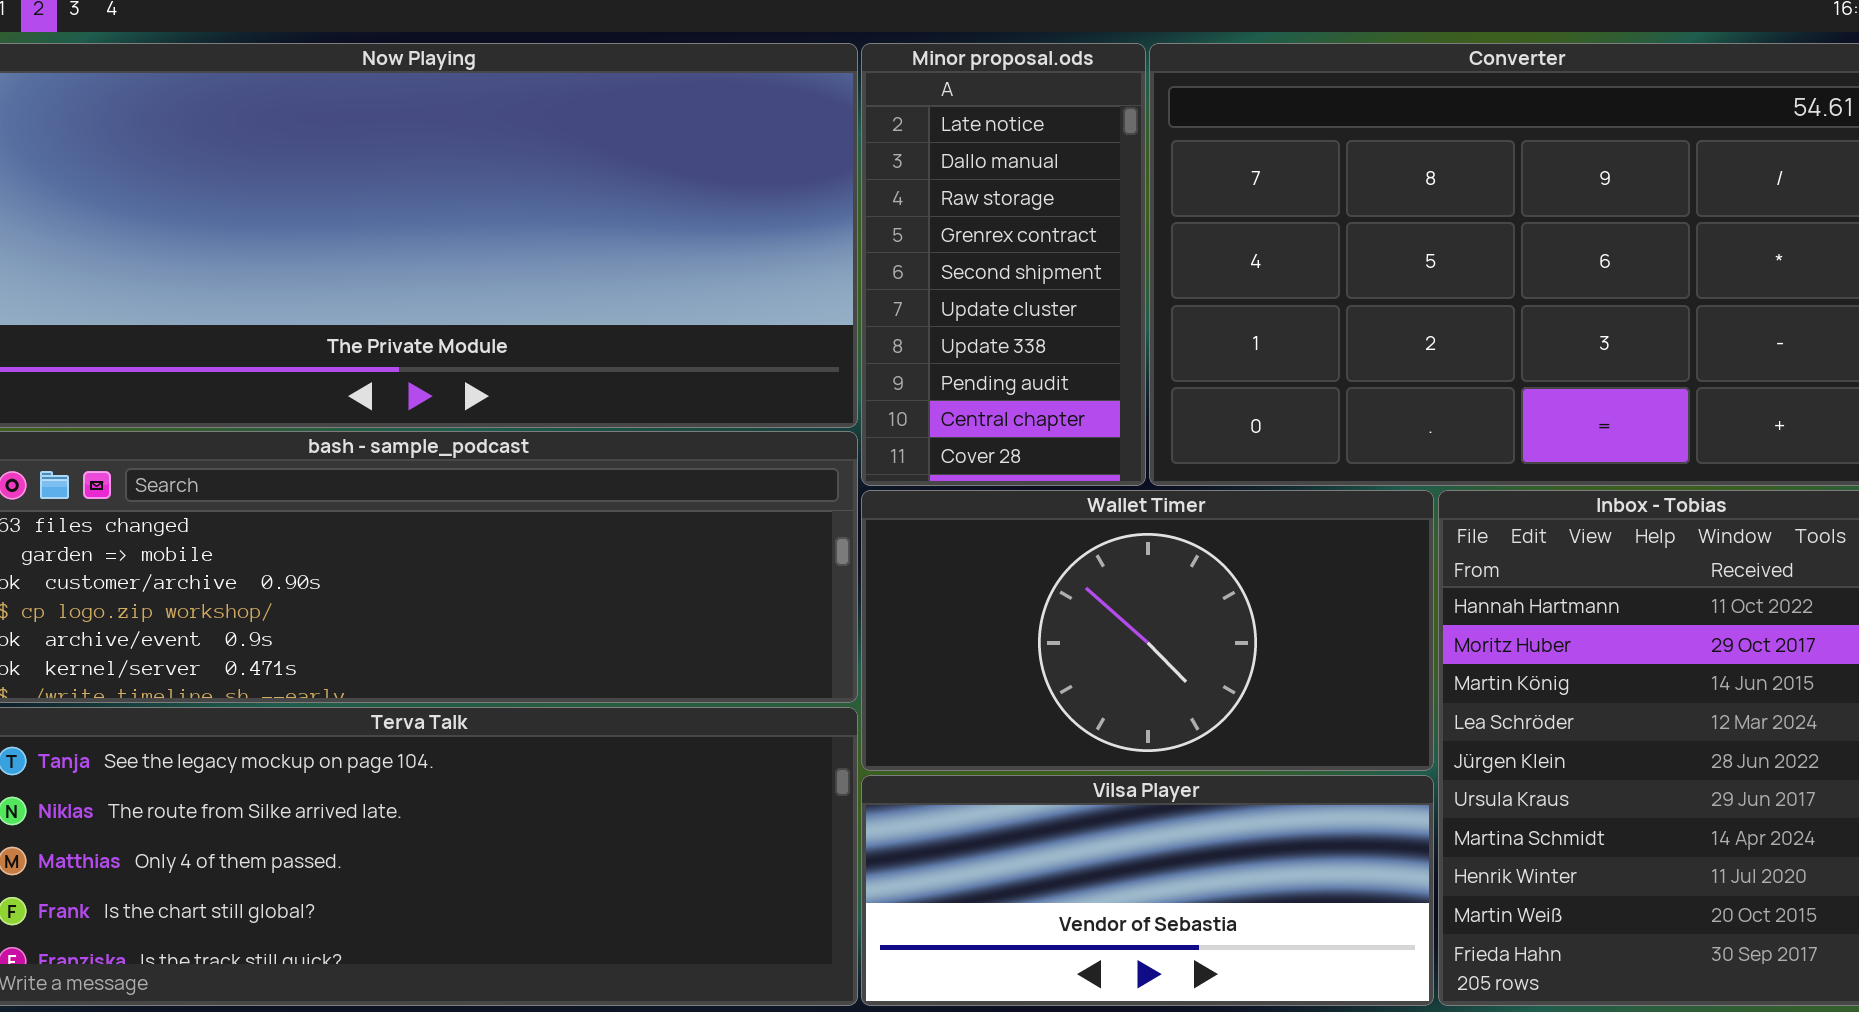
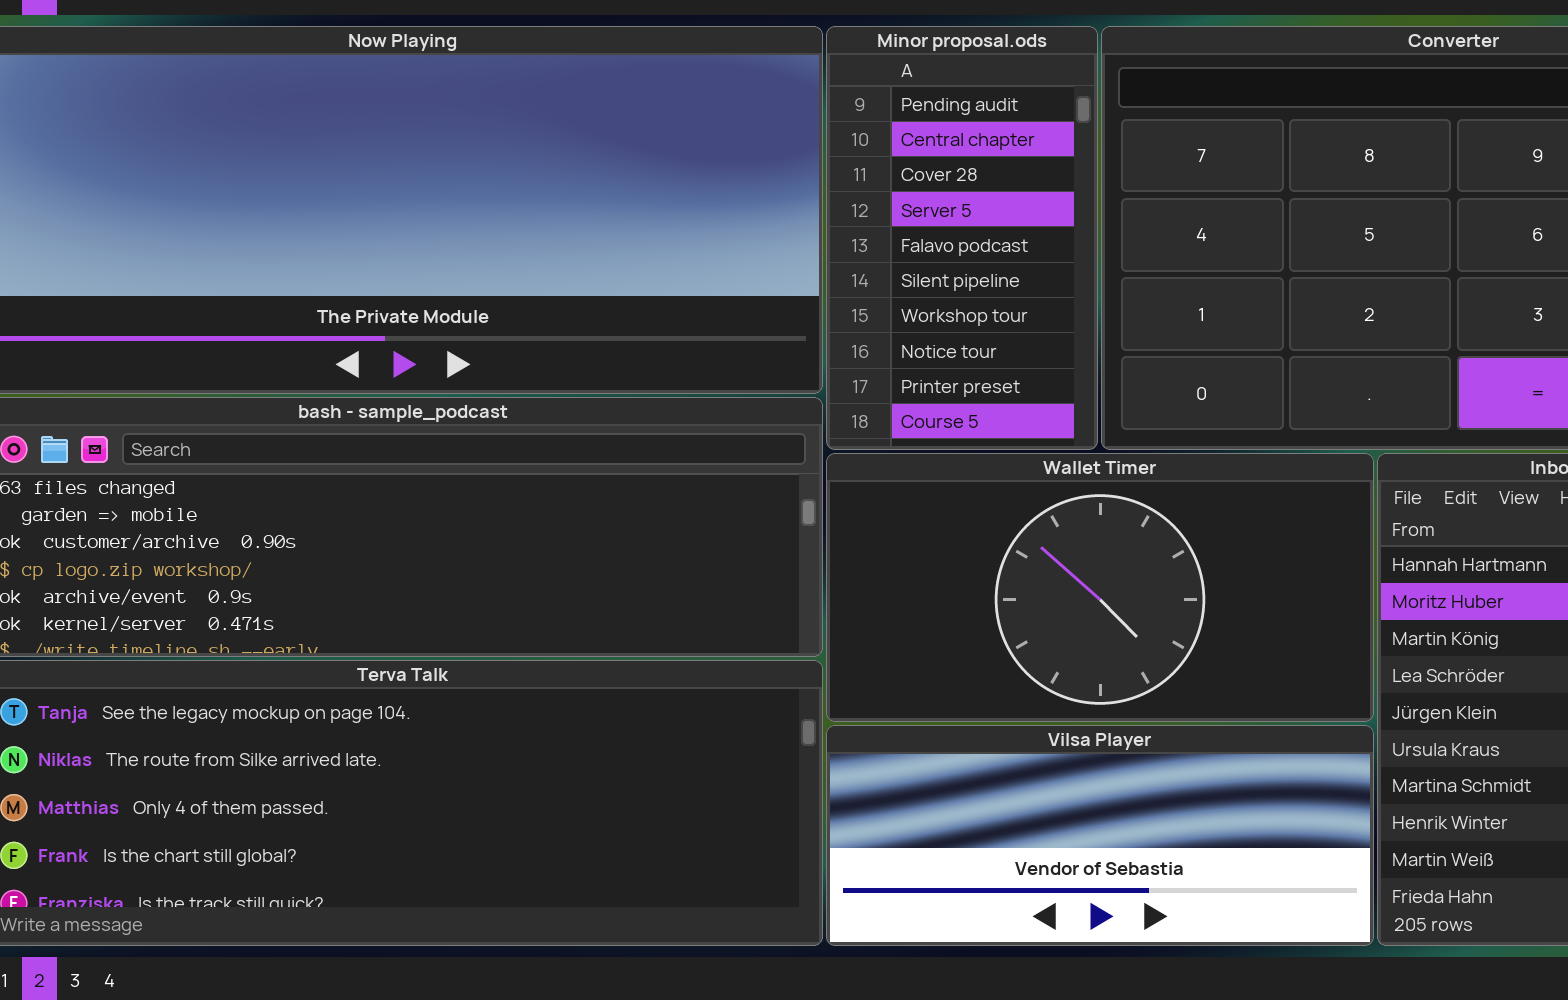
Minor proposal.ods: [861,43,1146,486] -> [826,26,1098,450], scrolled down 7 rows

